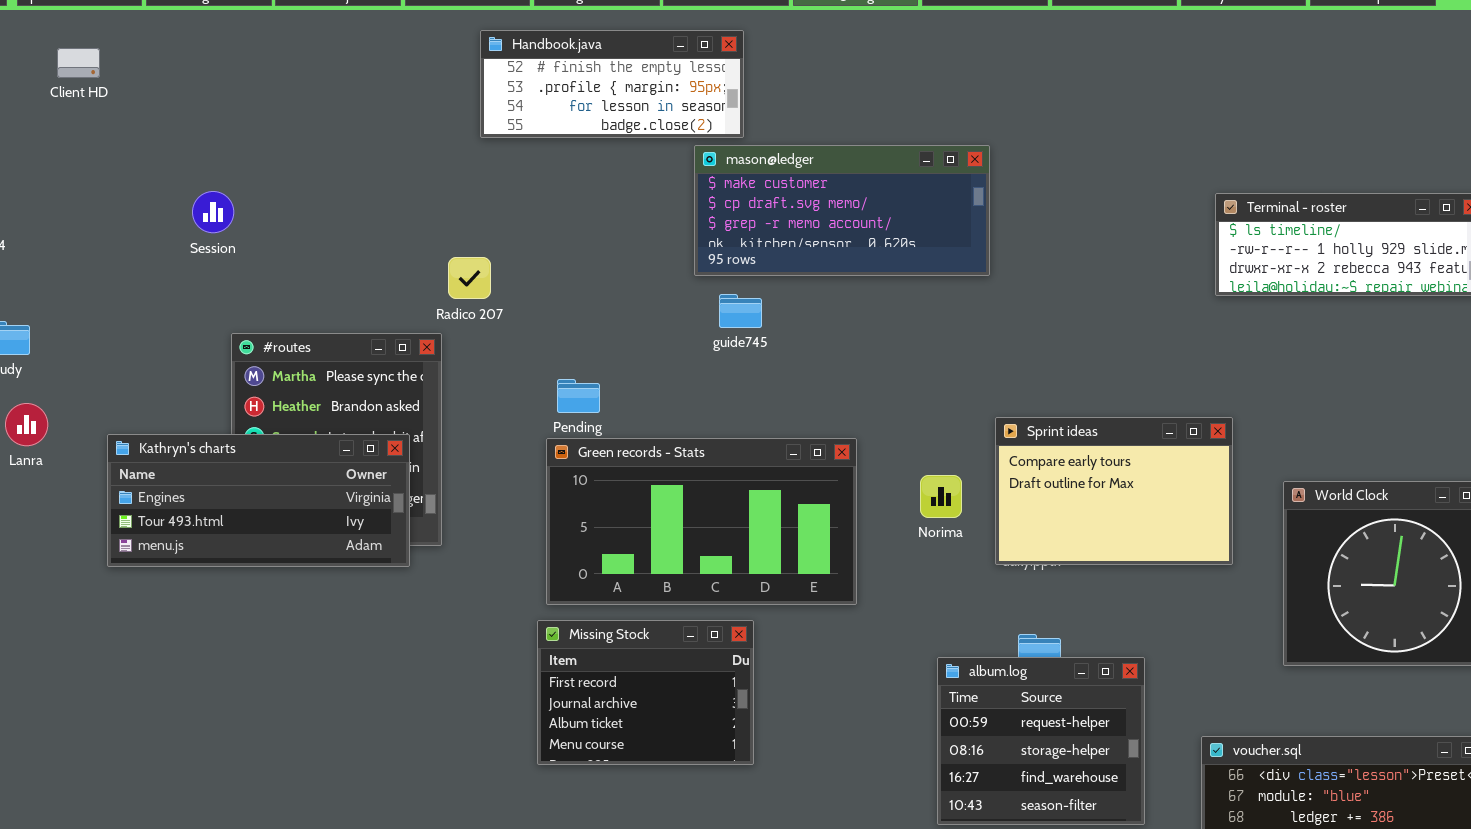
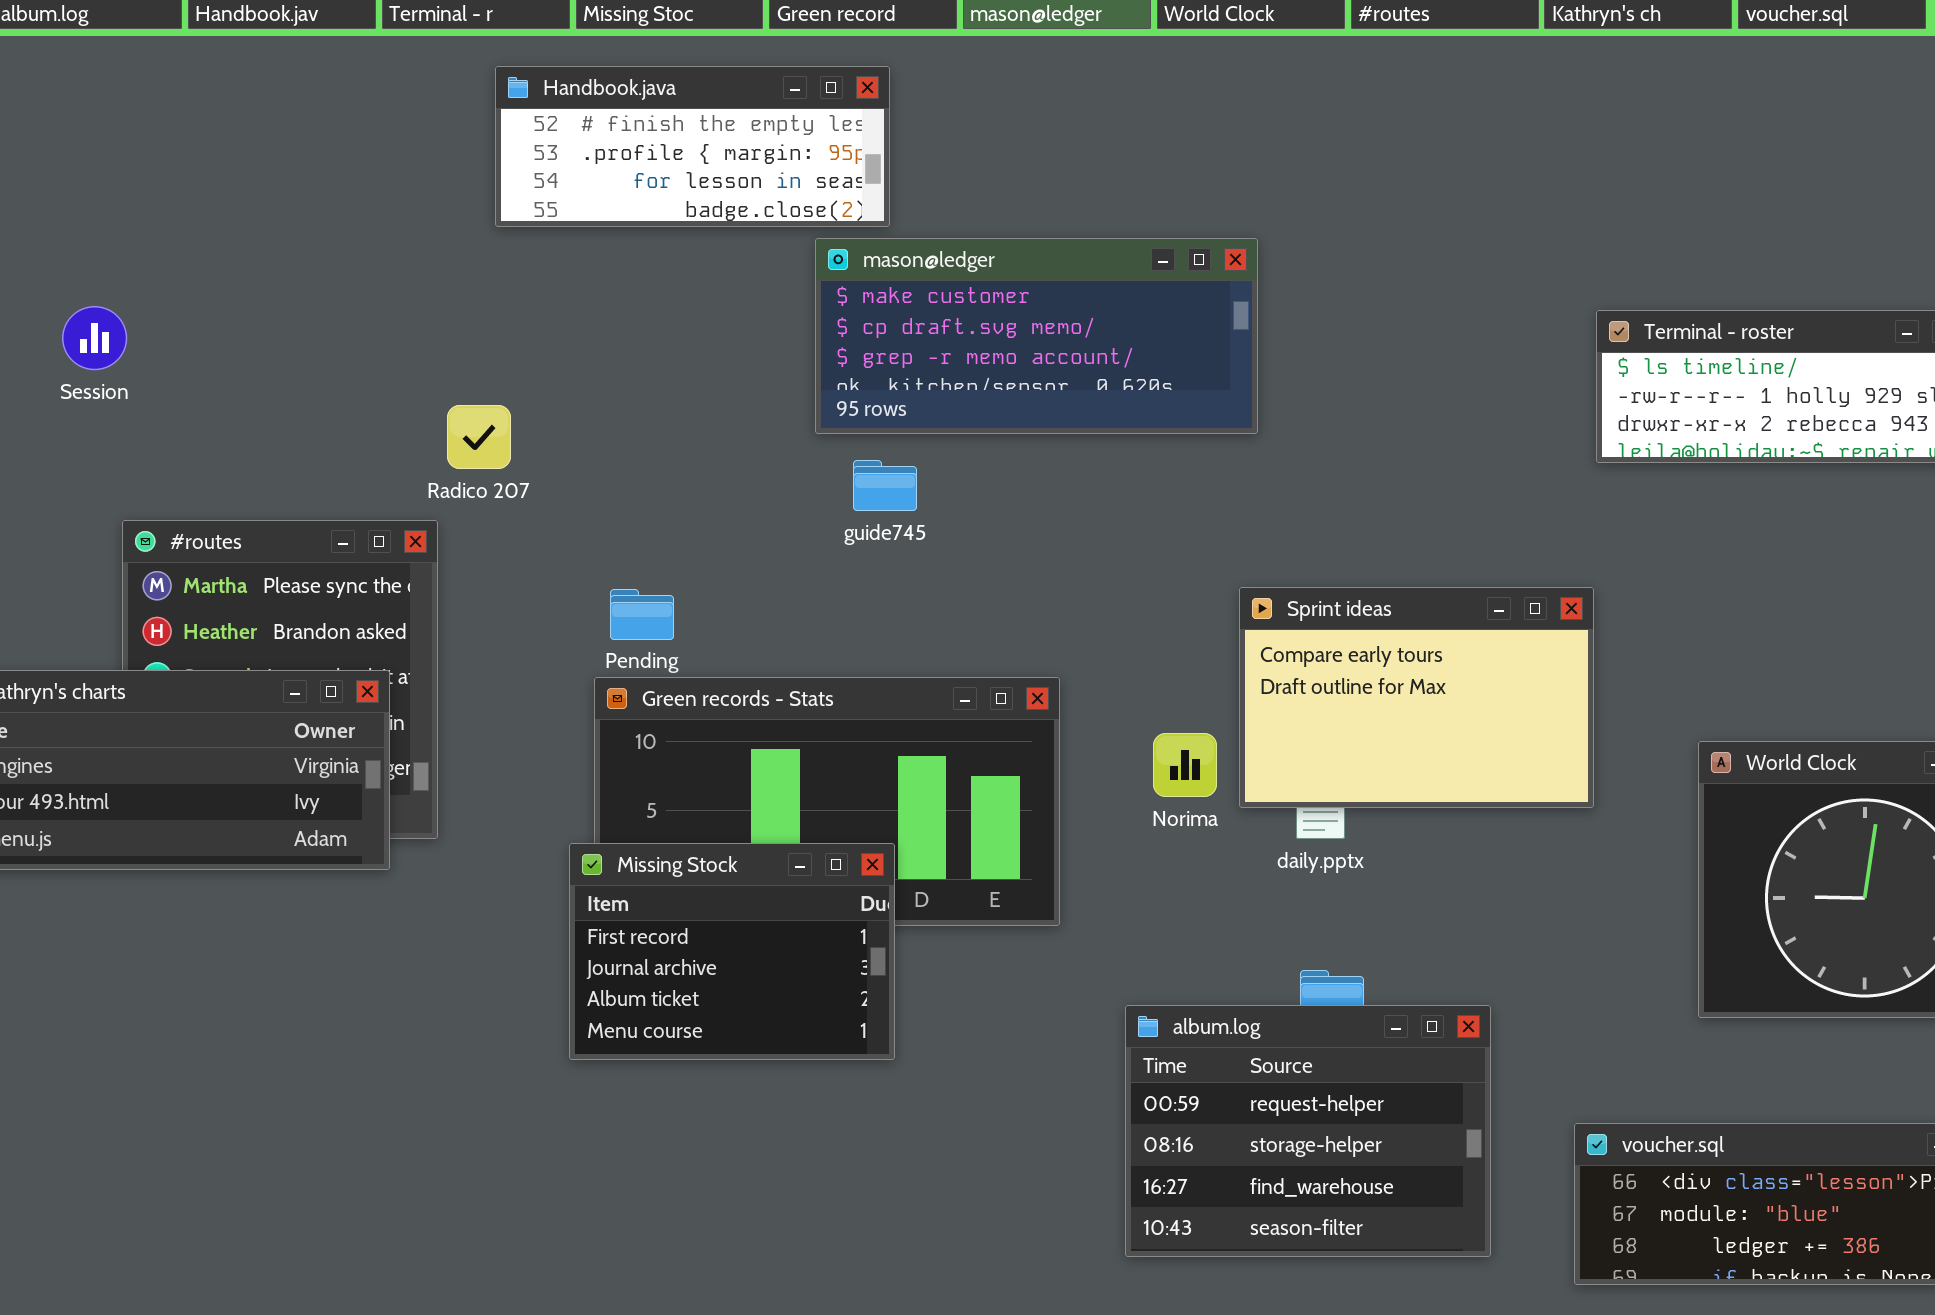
Sprint ideas: [995,417,1233,565] -> [1239,587,1594,808], moved
Missing Stock: [537,620,754,765] -> [569,843,895,1060], moved
album.log: [937,657,1145,825] -> [1125,1005,1491,1257], resized

